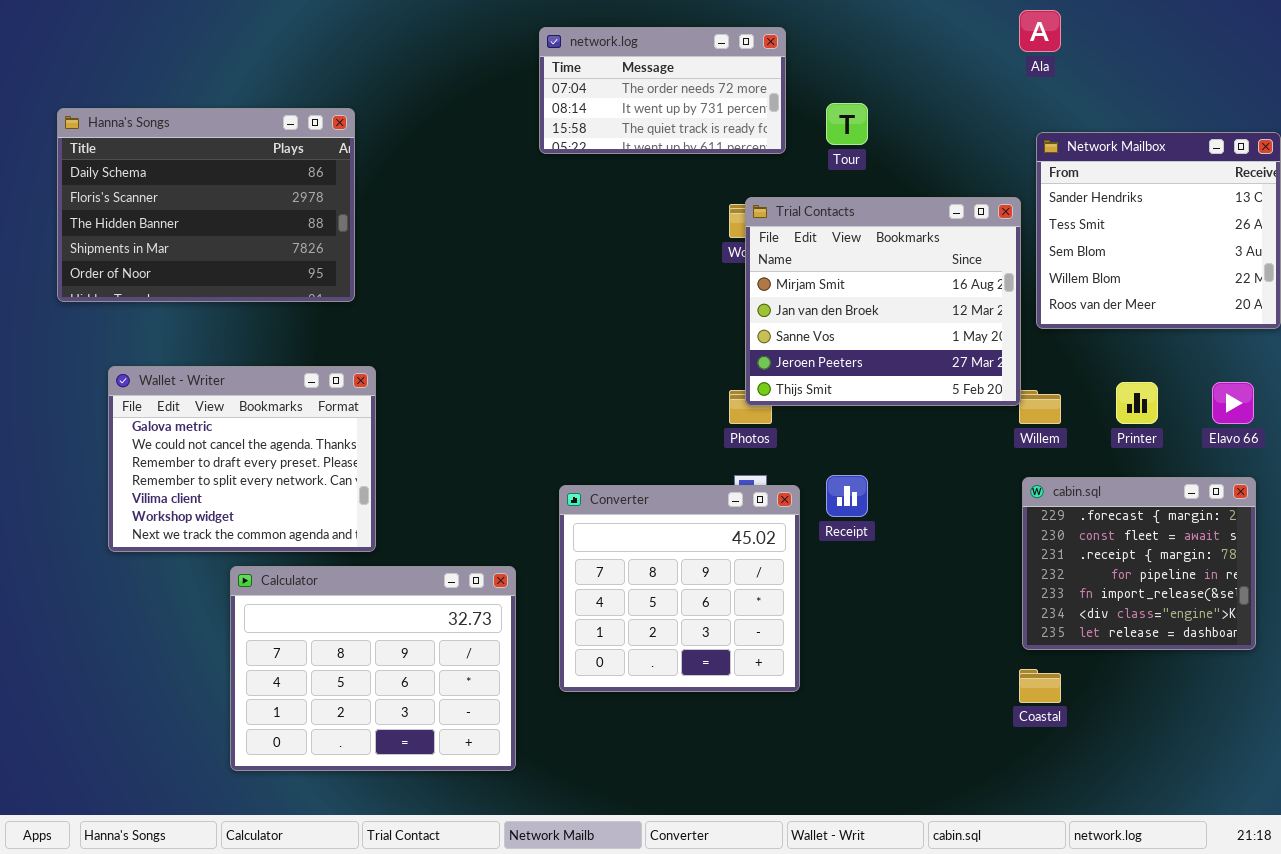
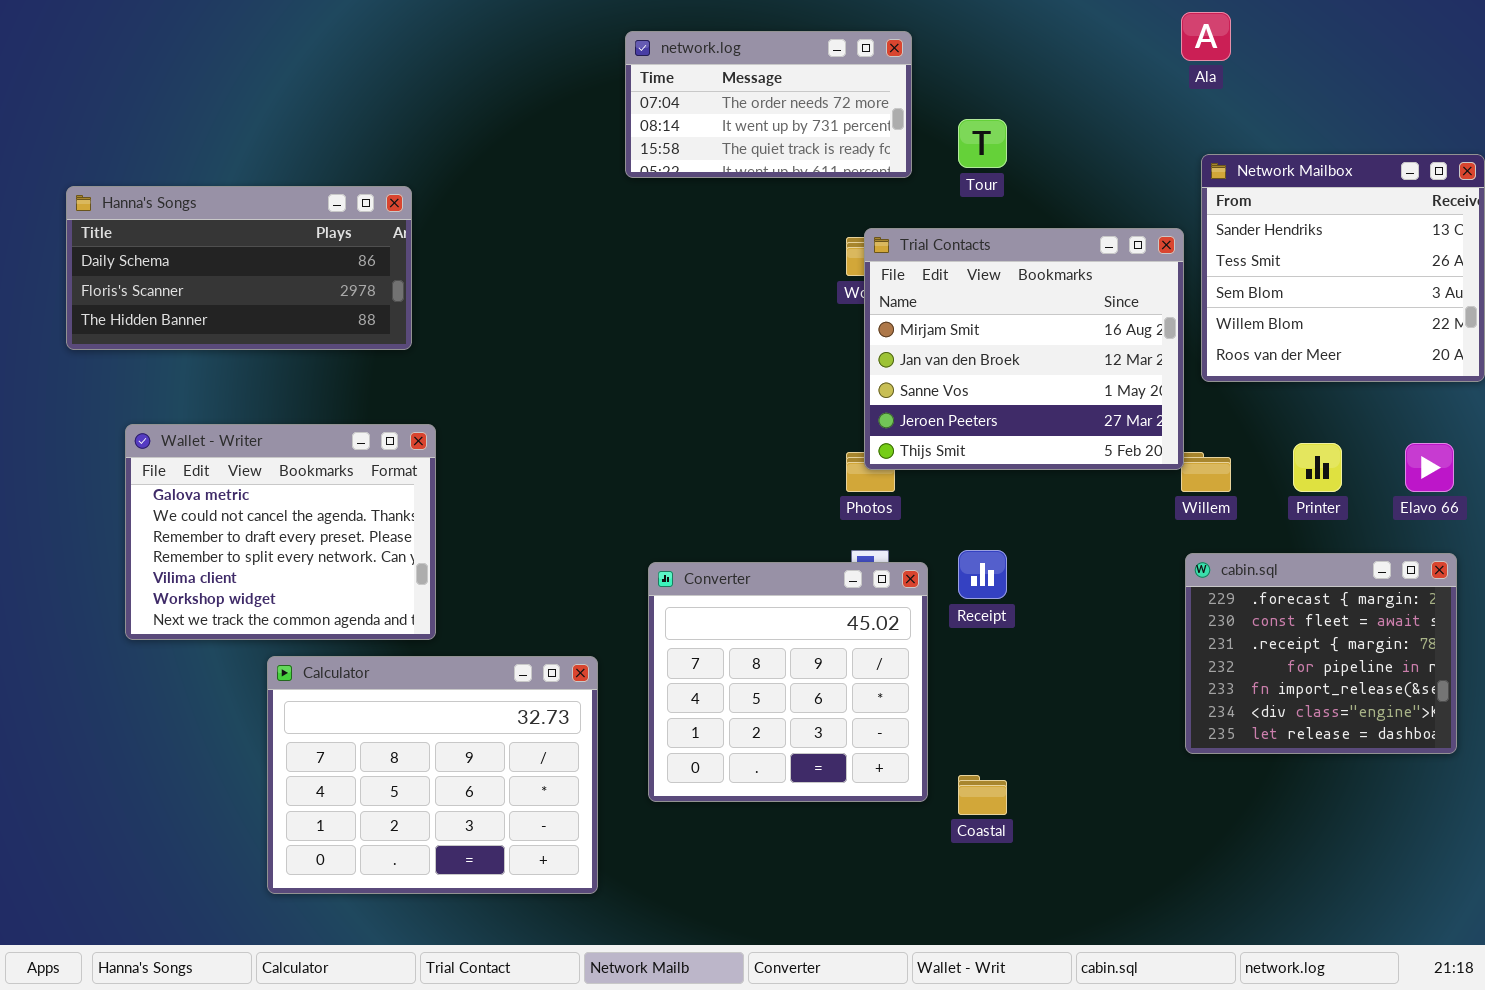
Hanna's Songs: [57,108,355,302] -> [66,186,412,350], resized
Coastal: [1019,669,1061,703] -> [958,775,1007,815], moved

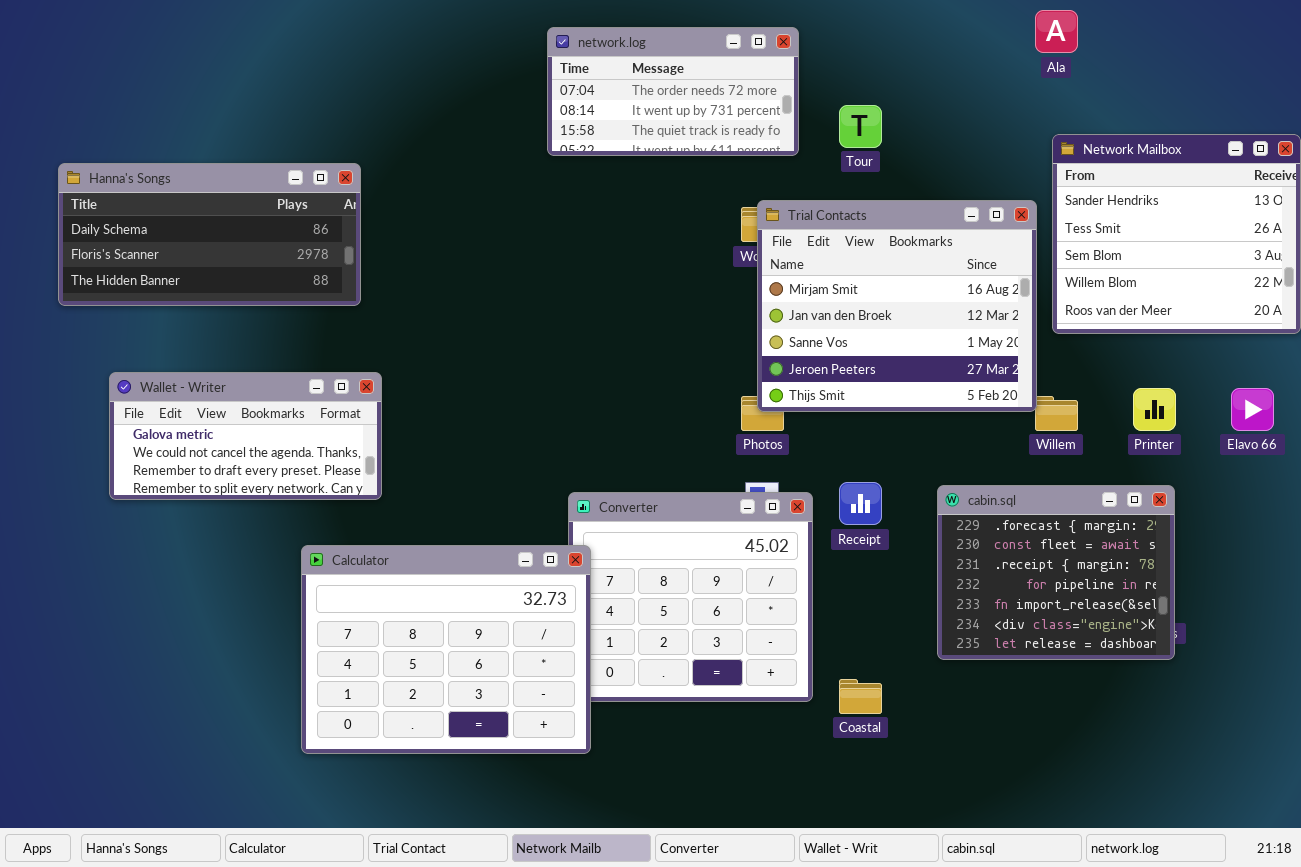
Wallet - Writer: [125,424,436,640] -> [109,372,382,500], resized
cabin.sql: [1185,553,1457,754] -> [937,485,1175,660], moved
Calculator: [267,656,598,894] -> [301,545,591,754], moved

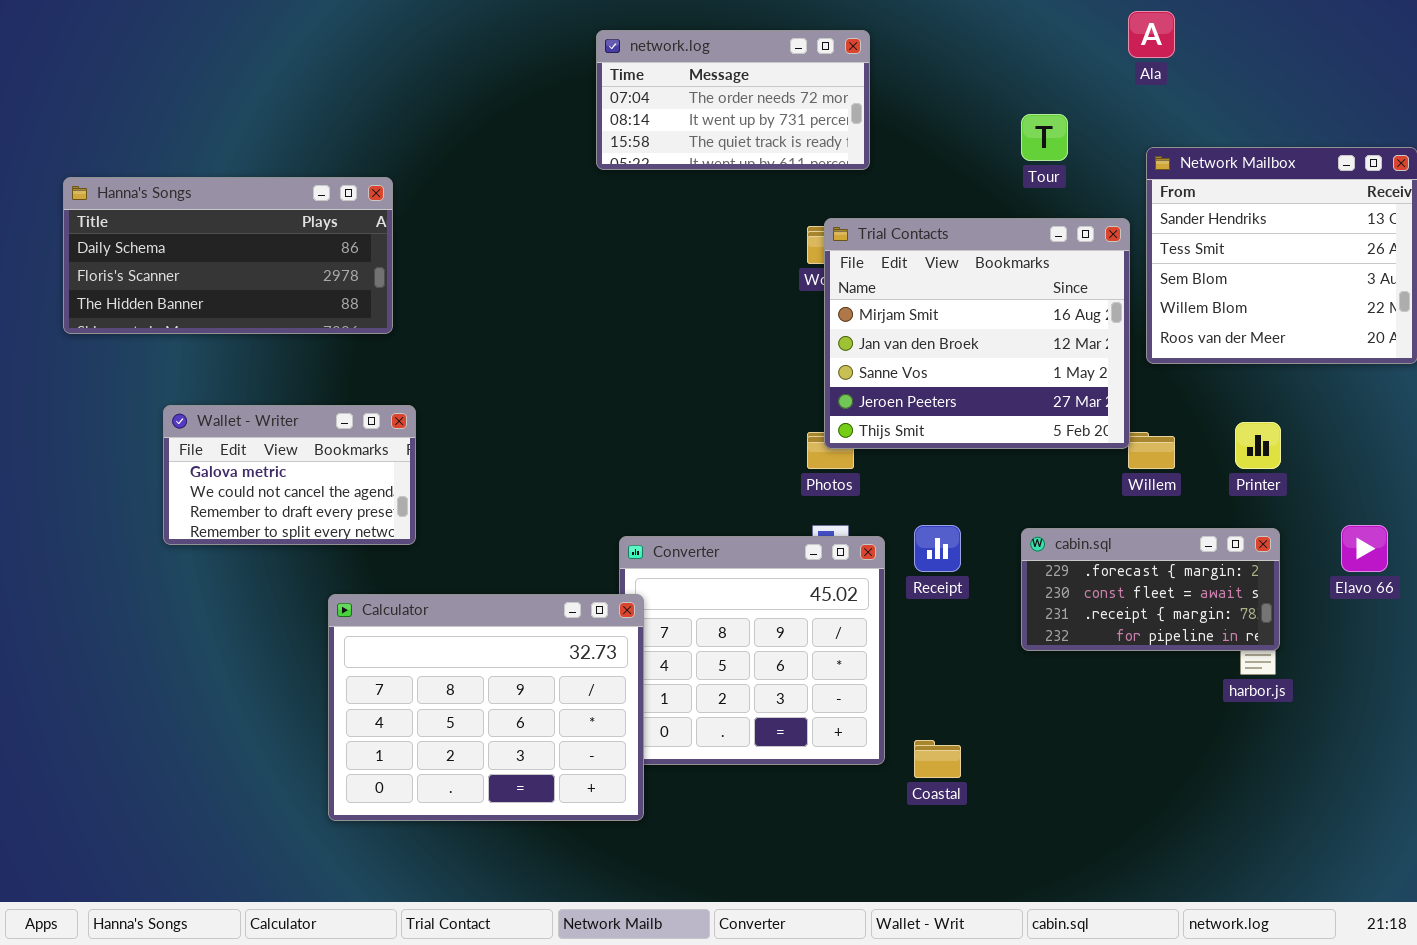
Tour: [839,105,882,148] -> [1021,114,1068,161], moved
Wallet - Writer: [109,372,382,500] -> [163,405,416,545], resized
Elavo 66: [1231,388,1274,431] -> [1341,525,1388,572], moved
cabin.sql: [937,485,1175,660] -> [1021,528,1280,651], resized

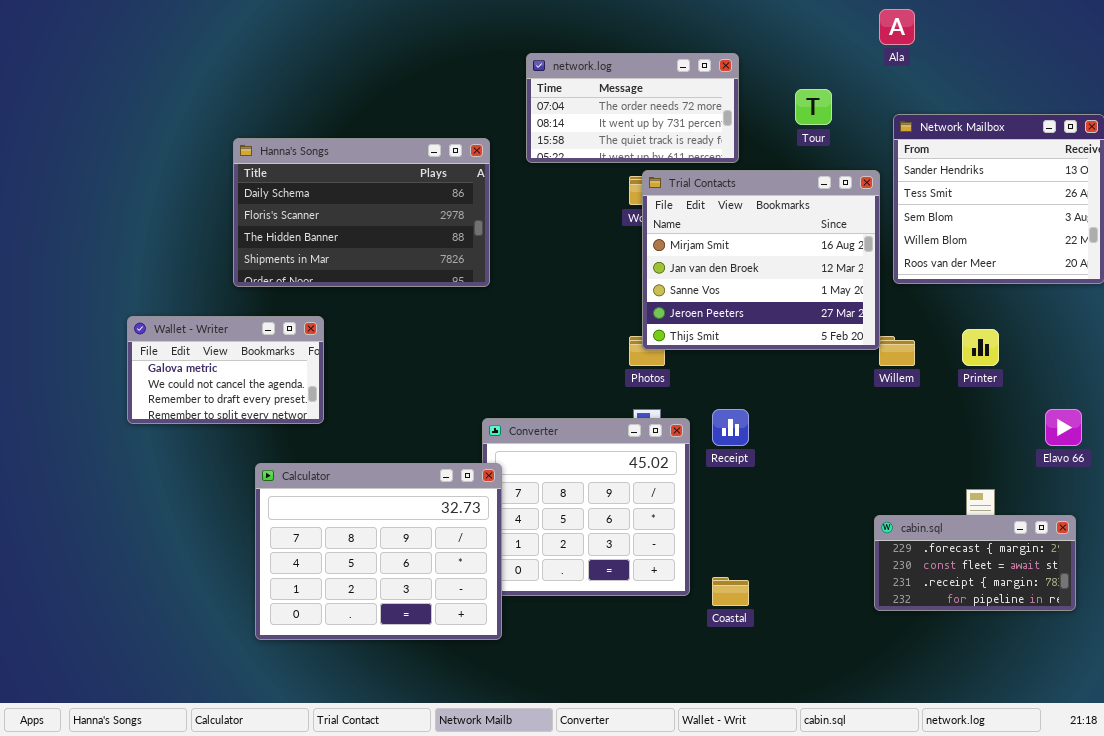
network.log: [596,30,870,170] -> [526,53,739,163], moved
Hanna's Songs: [63,177,393,334] -> [233,138,490,287], moved, resized
cabin.sql: [1021,528,1280,651] -> [874,515,1076,611], moved

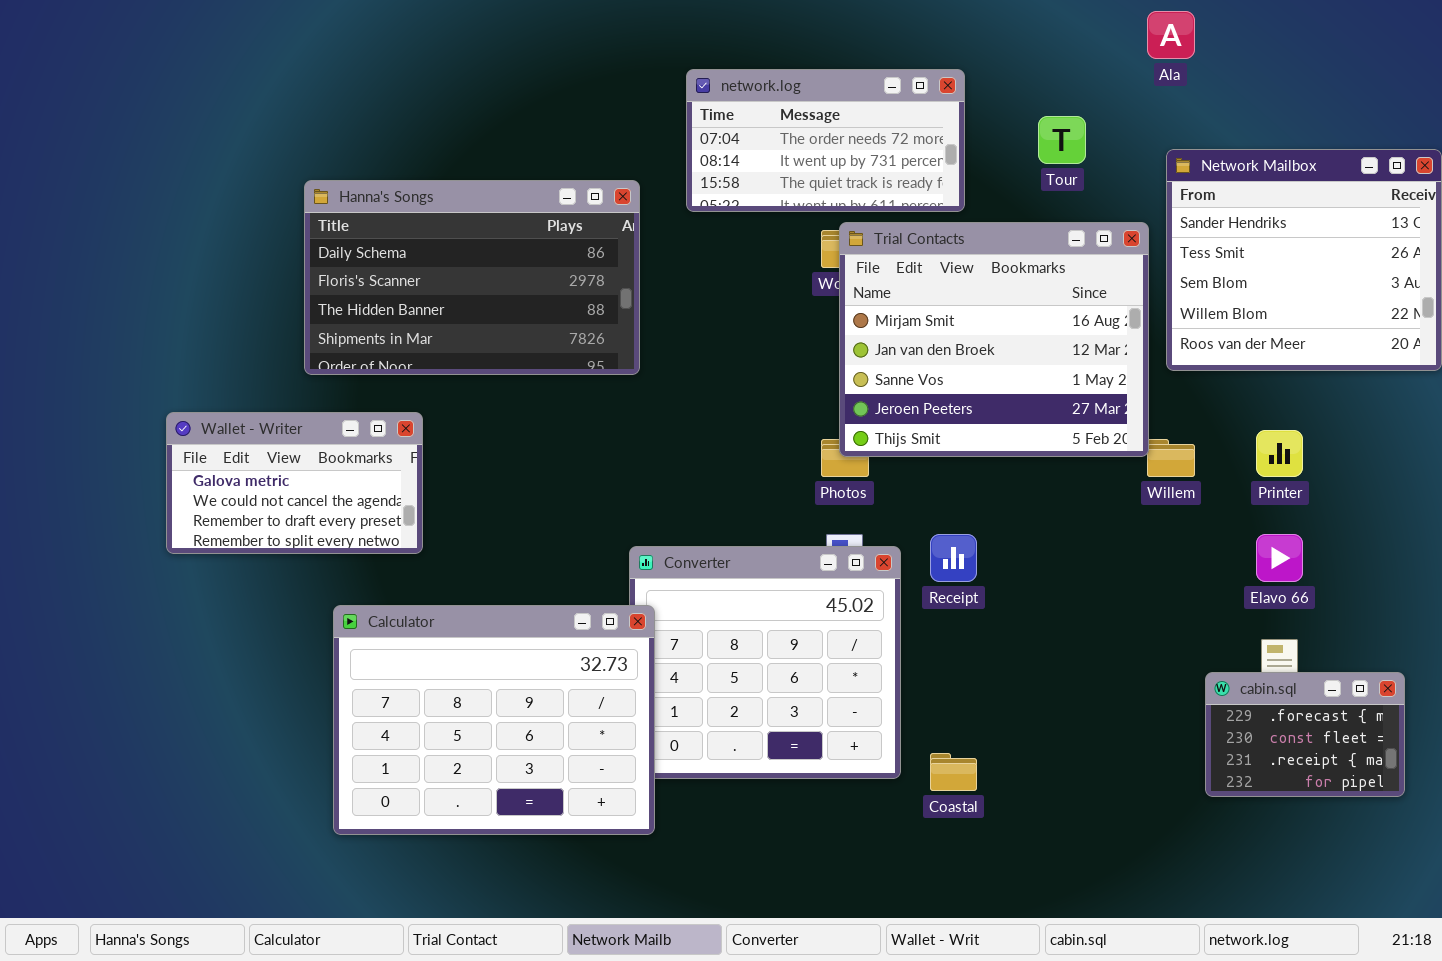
Elavo 66: [1045,409,1082,446] -> [1256,534,1303,582], moved
cabin.sql: [874,515,1076,611] -> [1205,672,1405,797], resized

